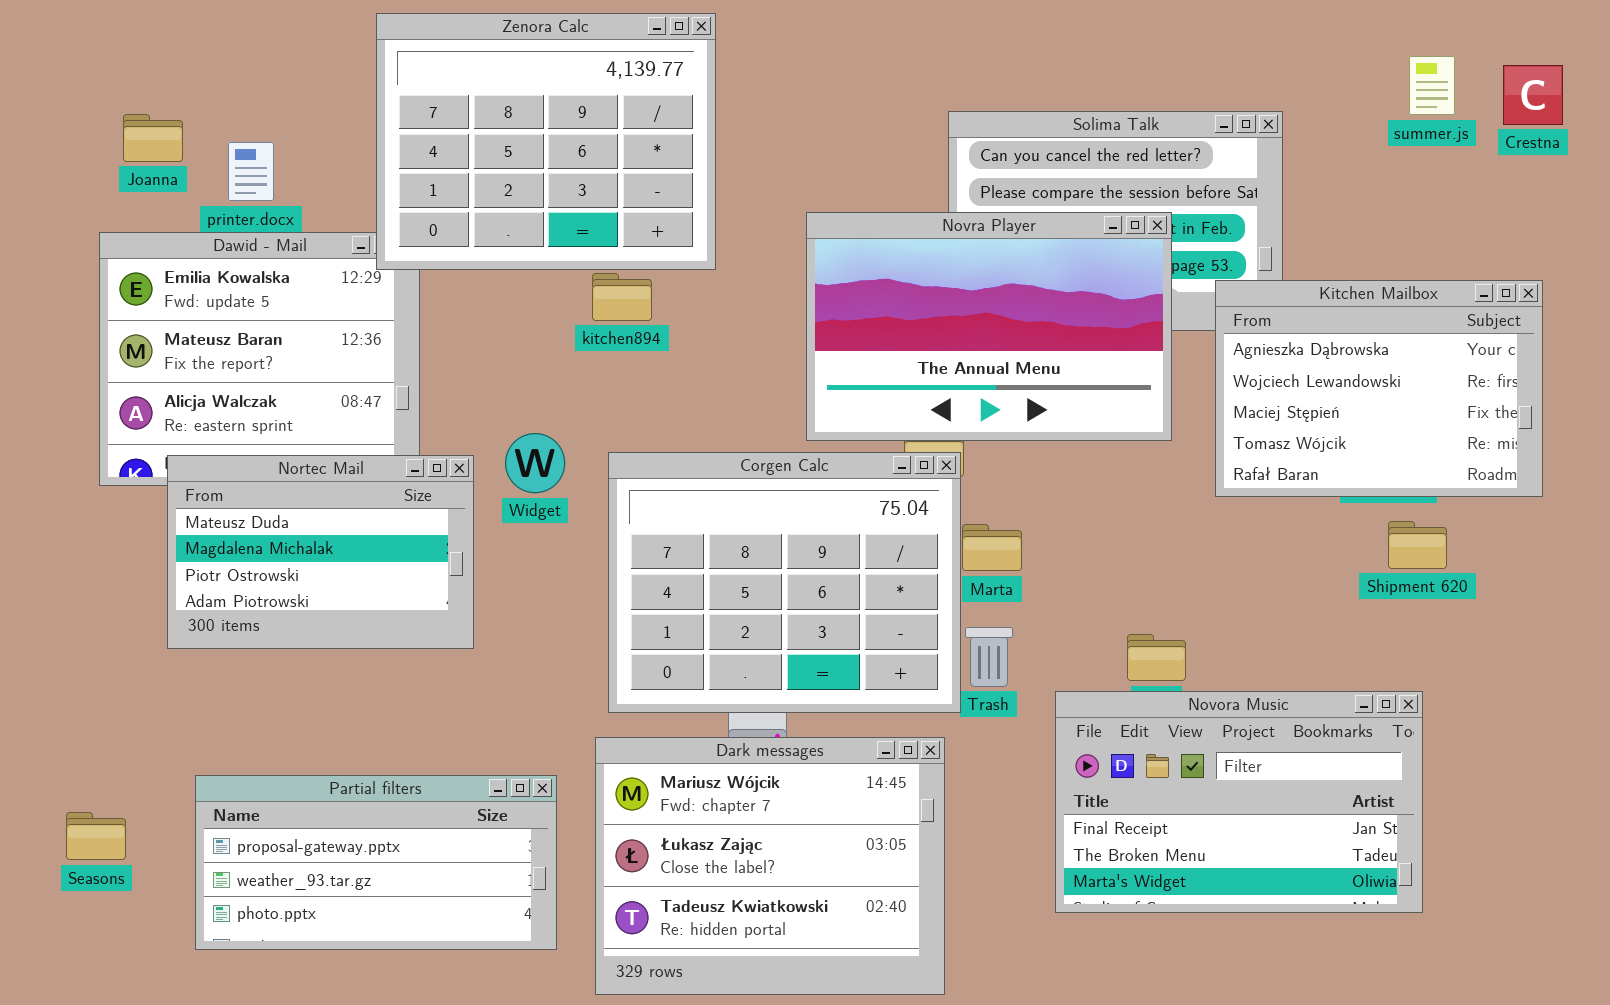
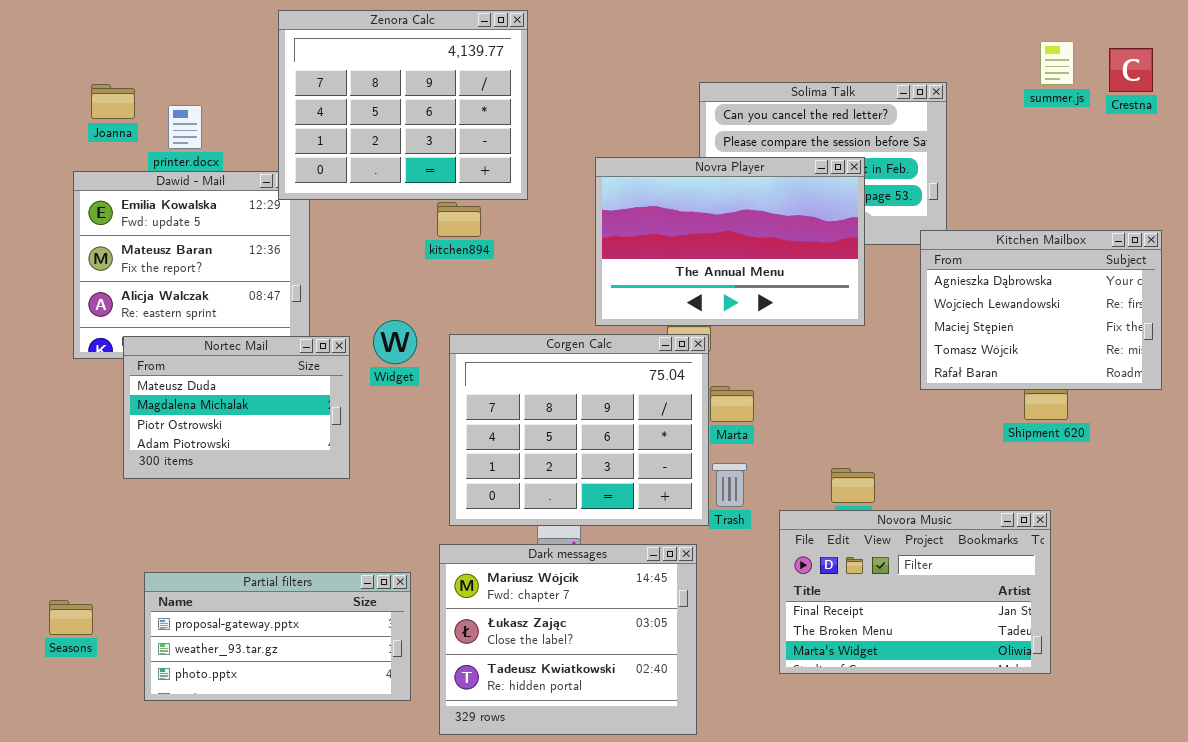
Kitchen Mailbox: [1215,280,1543,497] -> [920,230,1162,390], moved

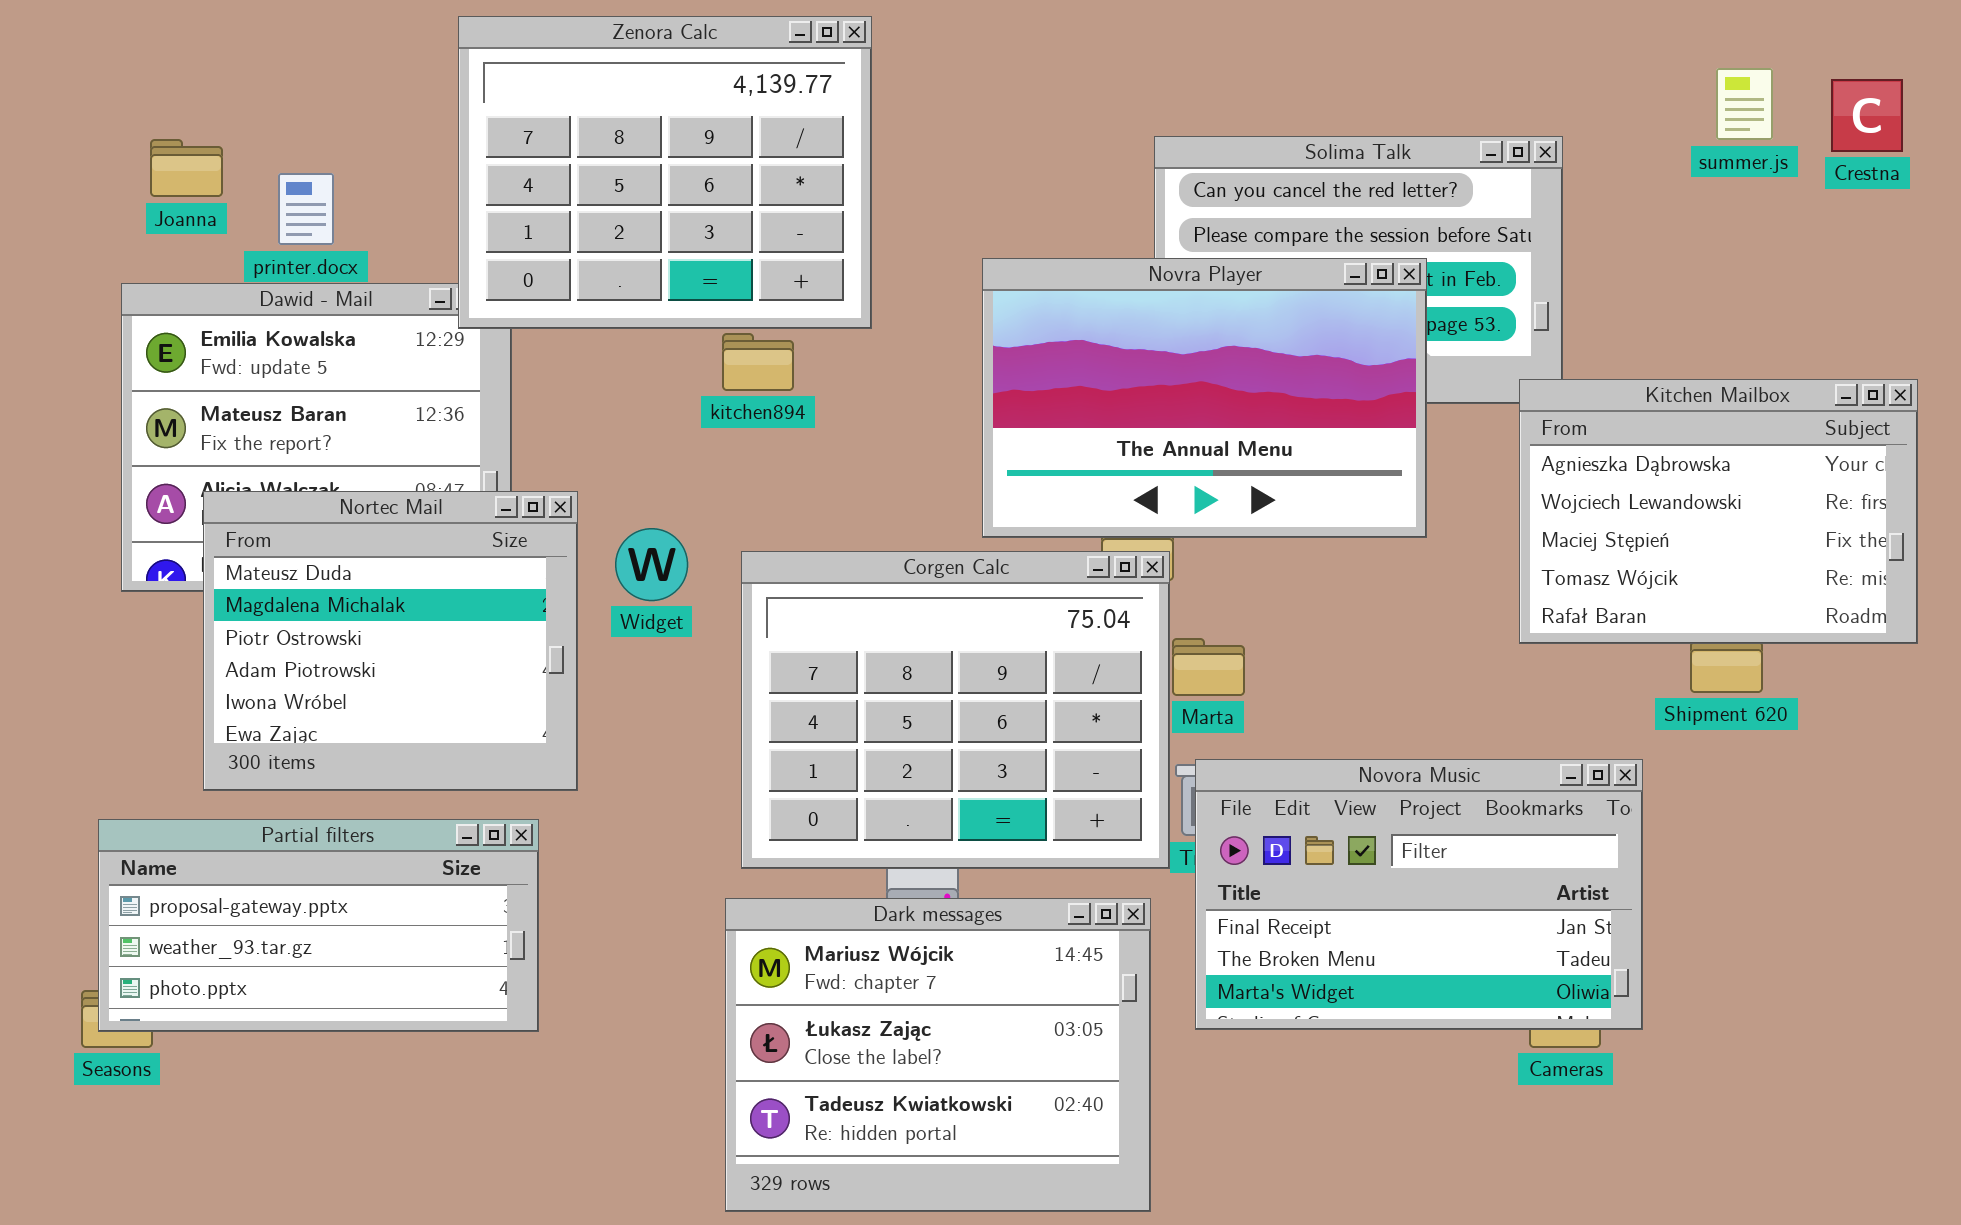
Nortec Mail: [123,336,350,479] -> [203,491,578,791], resized
Novora Music: [779,510,1051,674] -> [1195,759,1643,1030], moved
Partial filters: [144,572,411,701] -> [98,819,539,1032], moved

